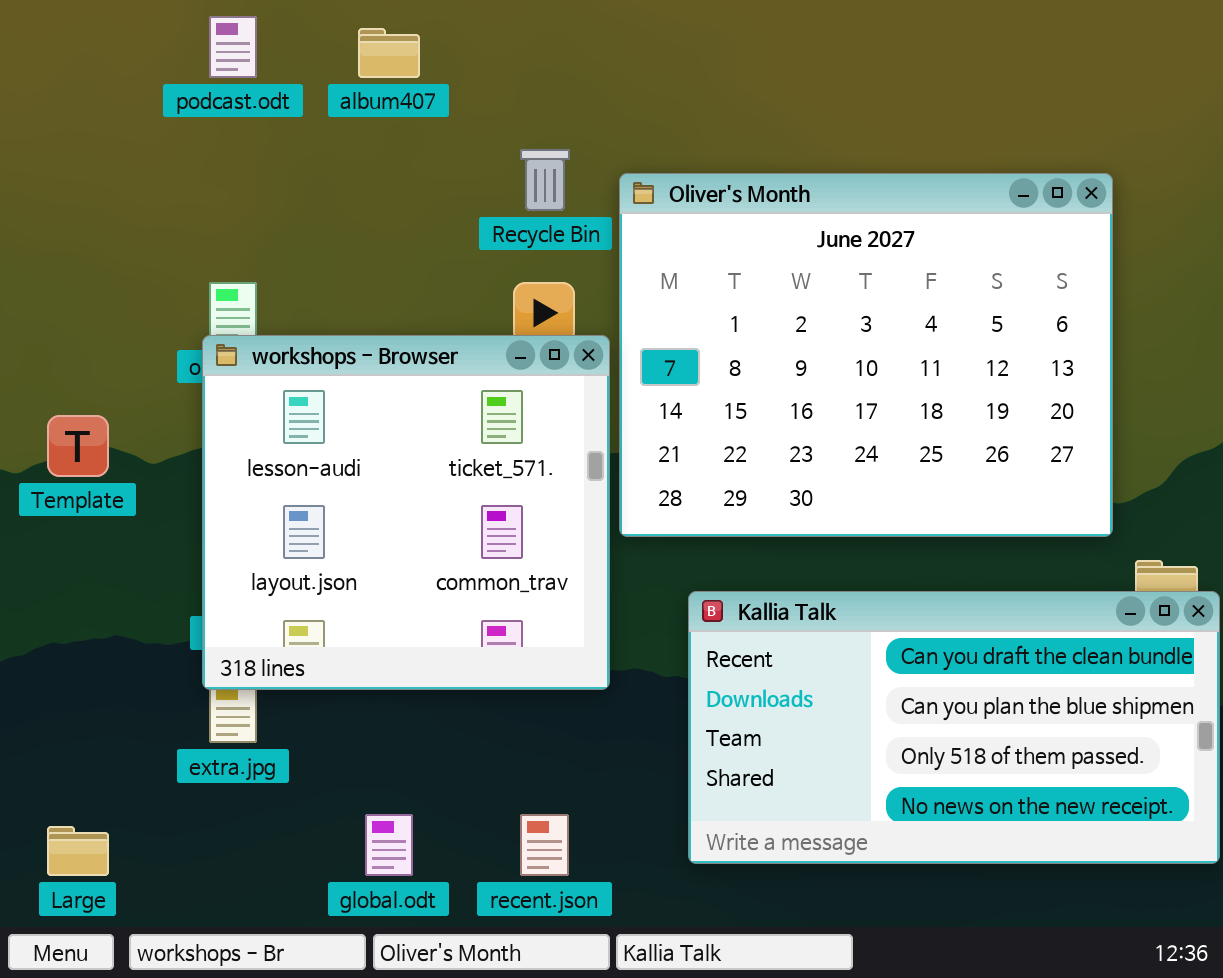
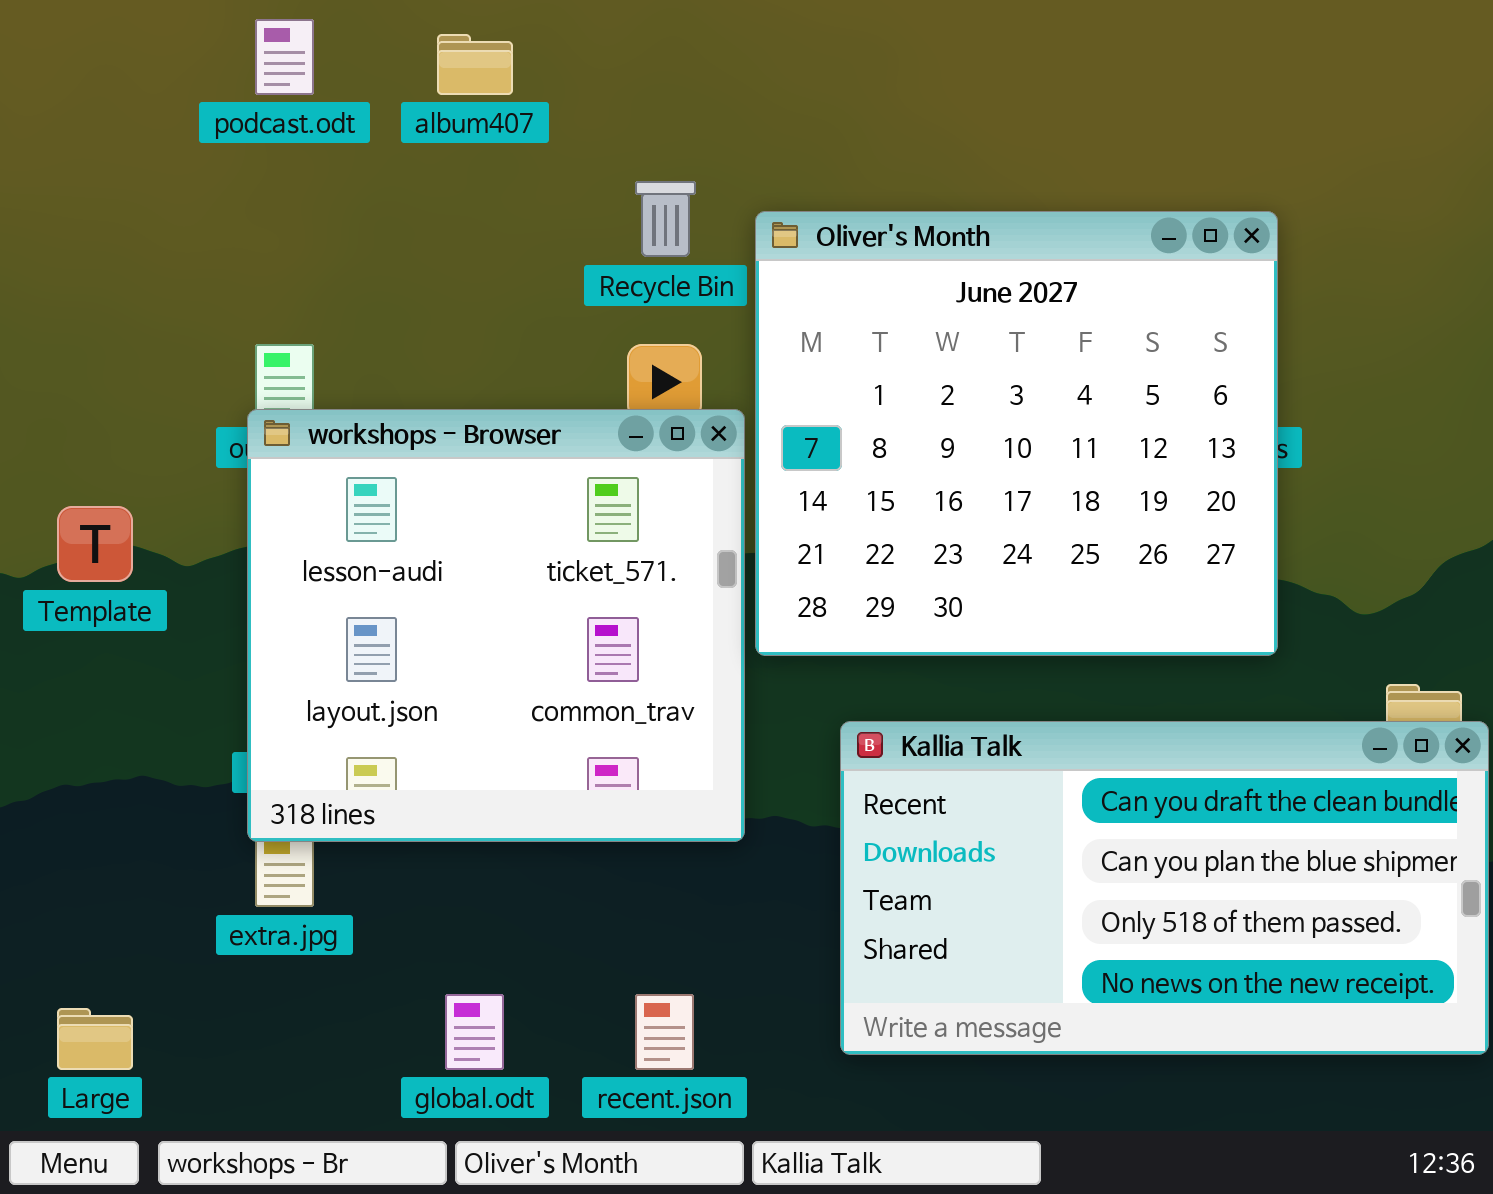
Oliver's Month: [619,173,1113,537] -> [755,211,1278,656], resized

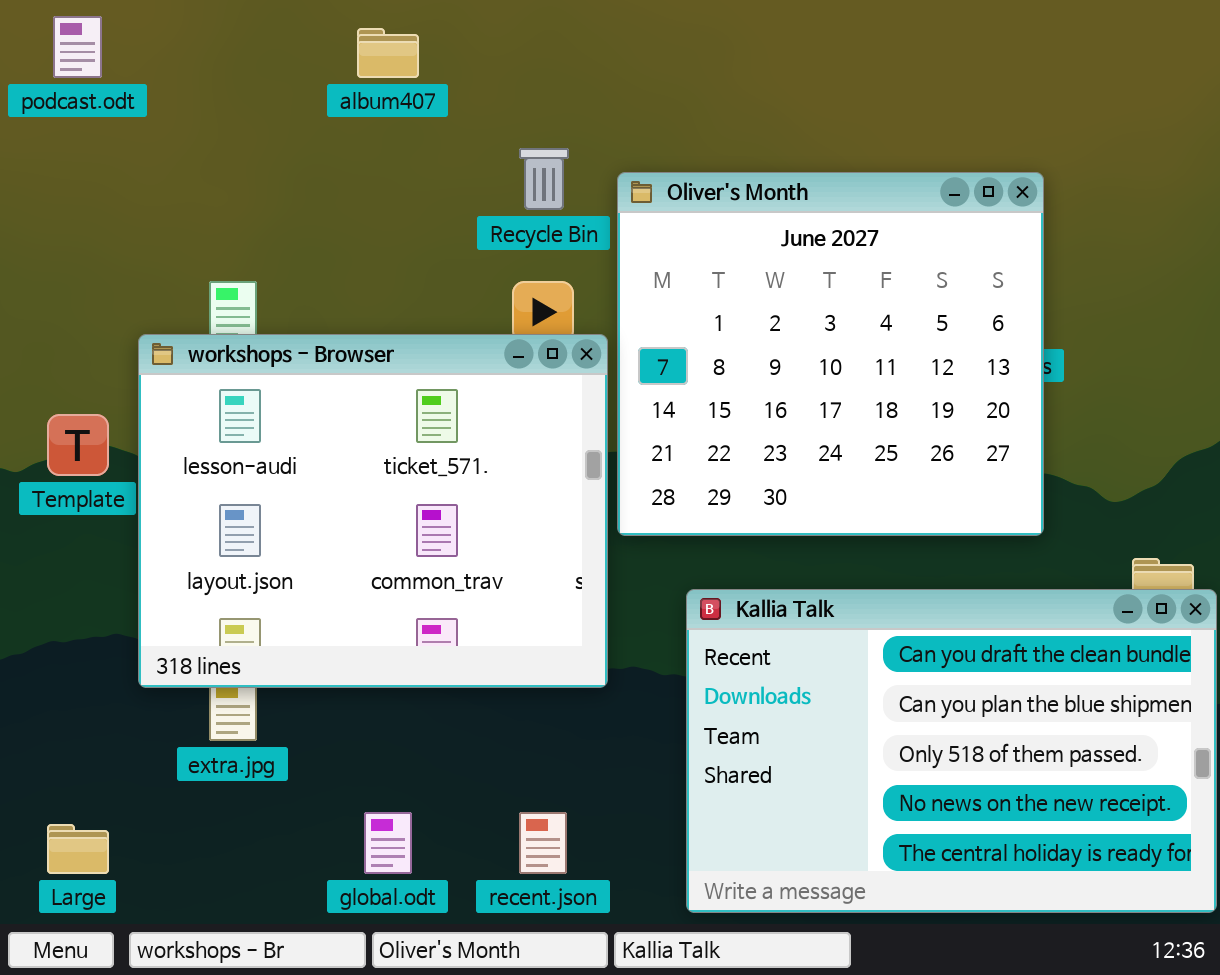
podcast.odt: [255,19,314,95] -> [53,16,102,78], moved
workshops - Browser: [247,409,745,842] -> [138,334,608,688], resized
Kallia Talk: [840,721,1489,1055] -> [686,589,1217,913], resized

